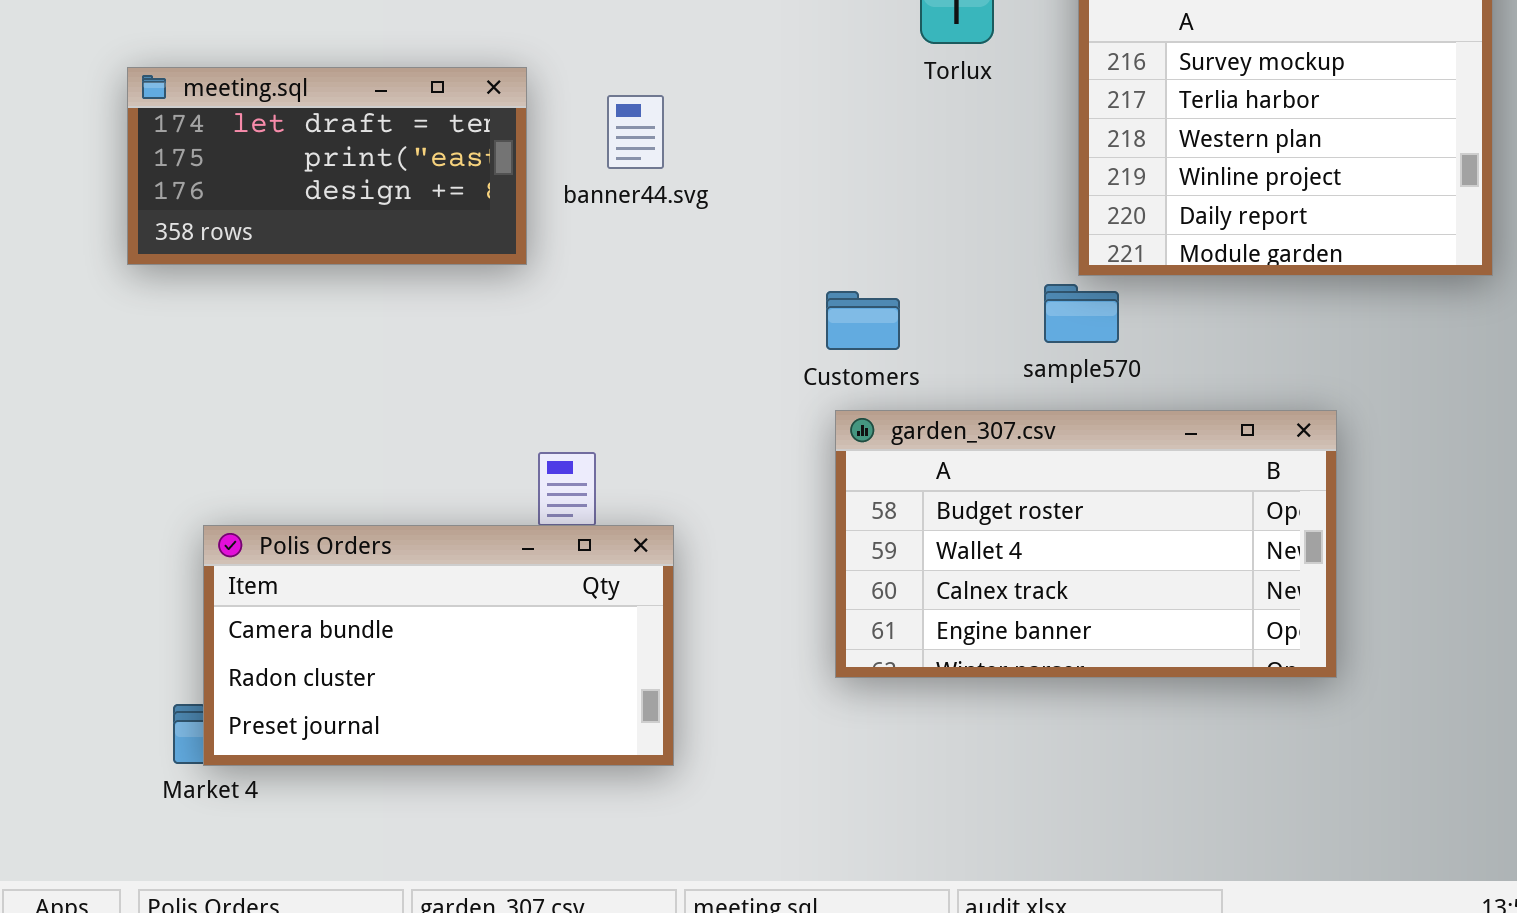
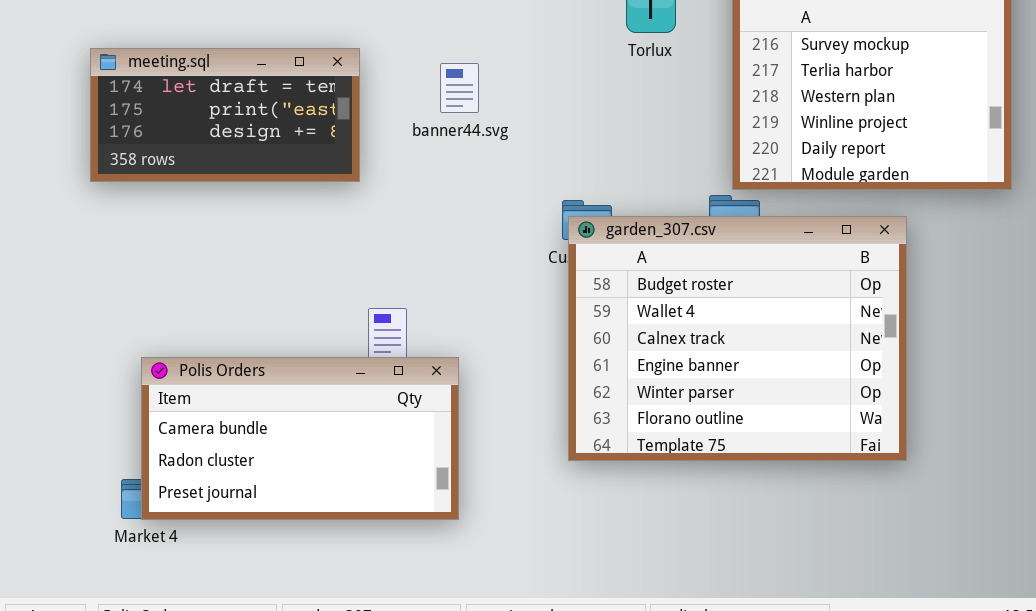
banner44.svg: [607,95,664,169] -> [440,63,479,113], moved
garden_307.csv: [835,410,1337,678] -> [568,216,907,461], resized

